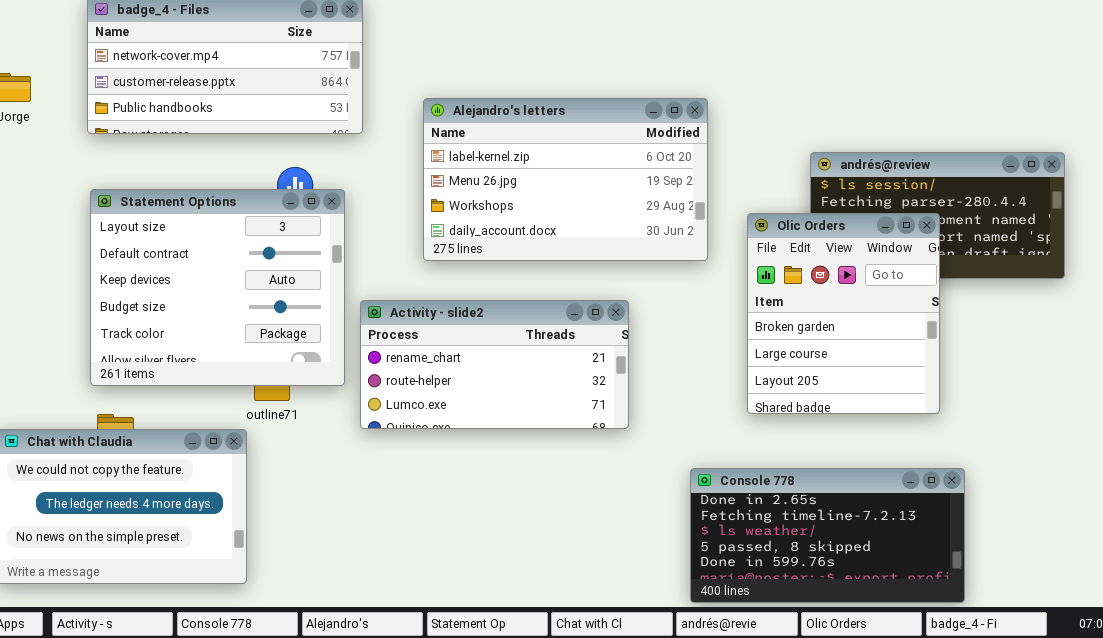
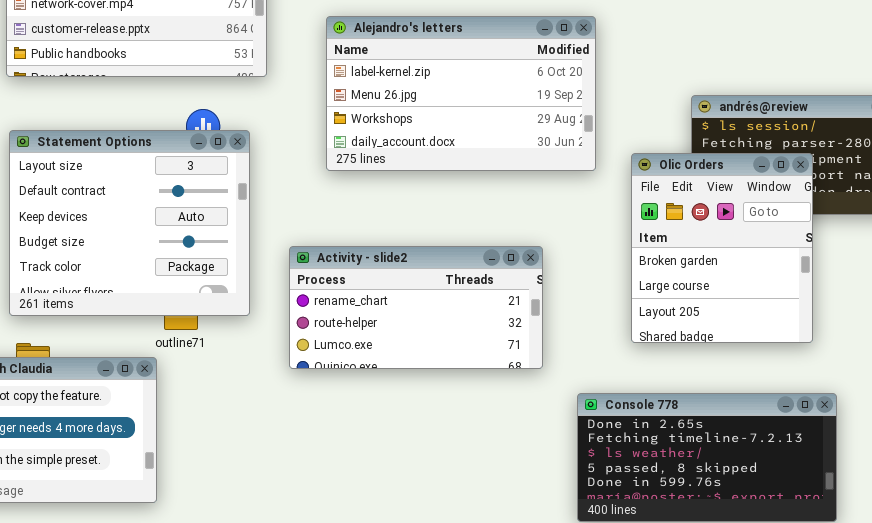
Alejandro's letters: [423,98,708,261] -> [326,16,596,171], moved
Activity - slide2: [360,300,629,429] -> [289,246,543,369], moved

